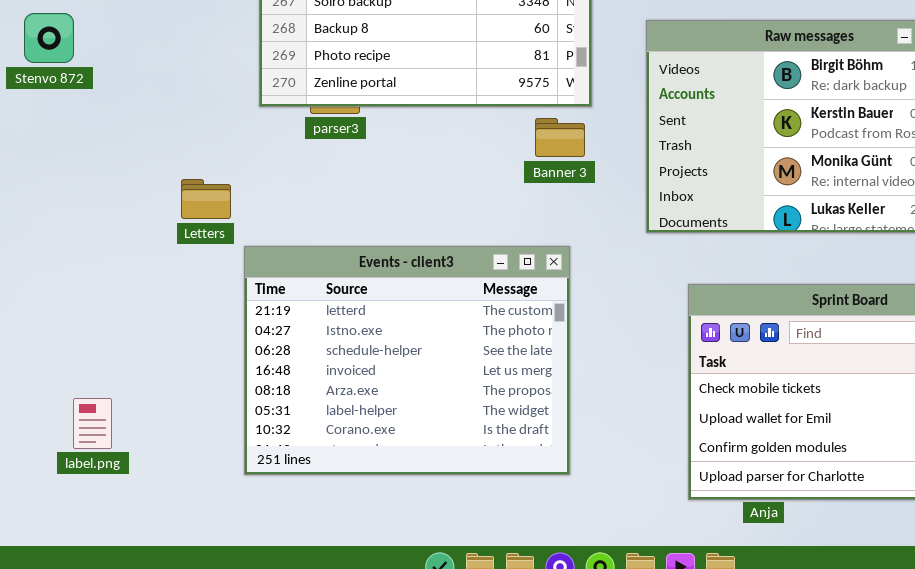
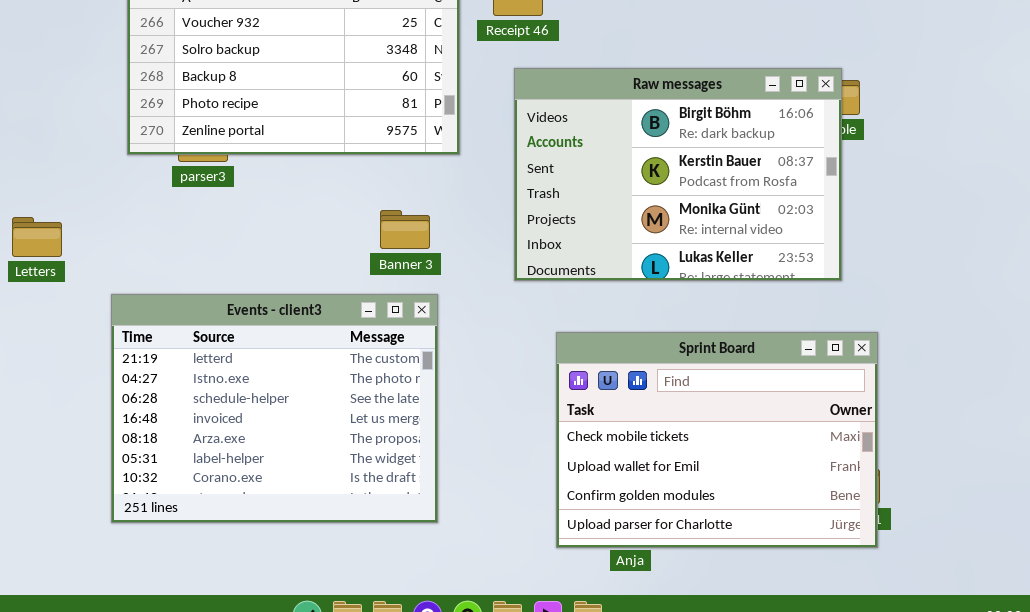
Banner 3: [535,118,585,157] -> [380,210,430,249], moved
Letters: [181,179,231,219] -> [12,217,62,257], moved

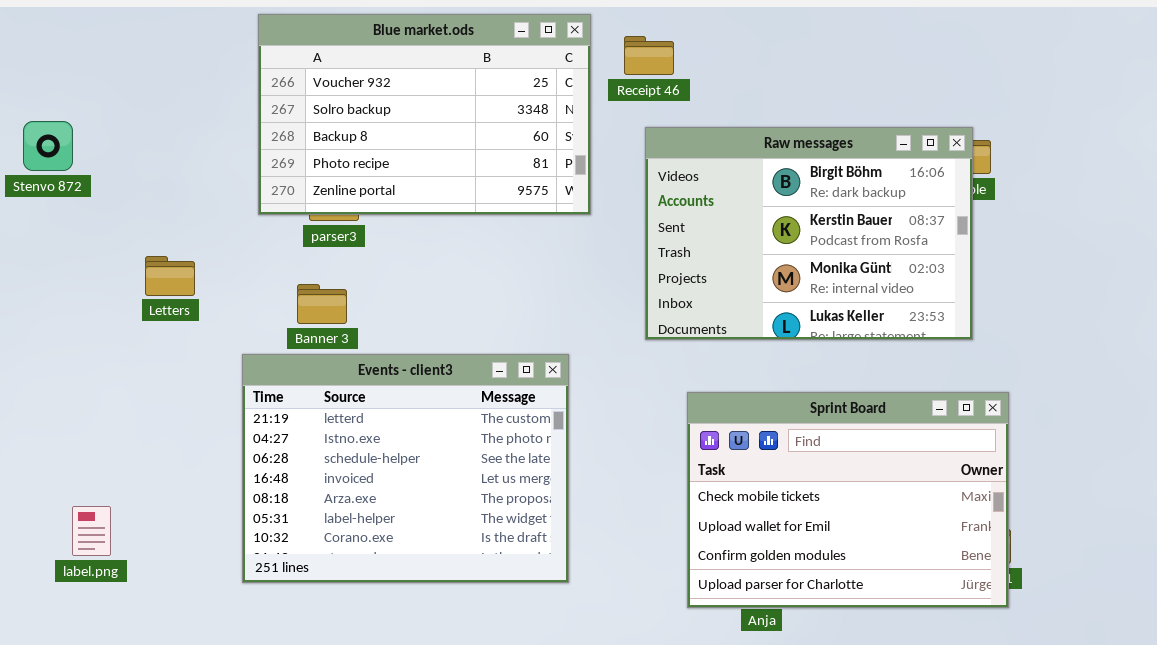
Banner 3: [380,210,430,249] -> [297,284,347,324], moved
Letters: [12,217,62,257] -> [145,256,195,296], moved

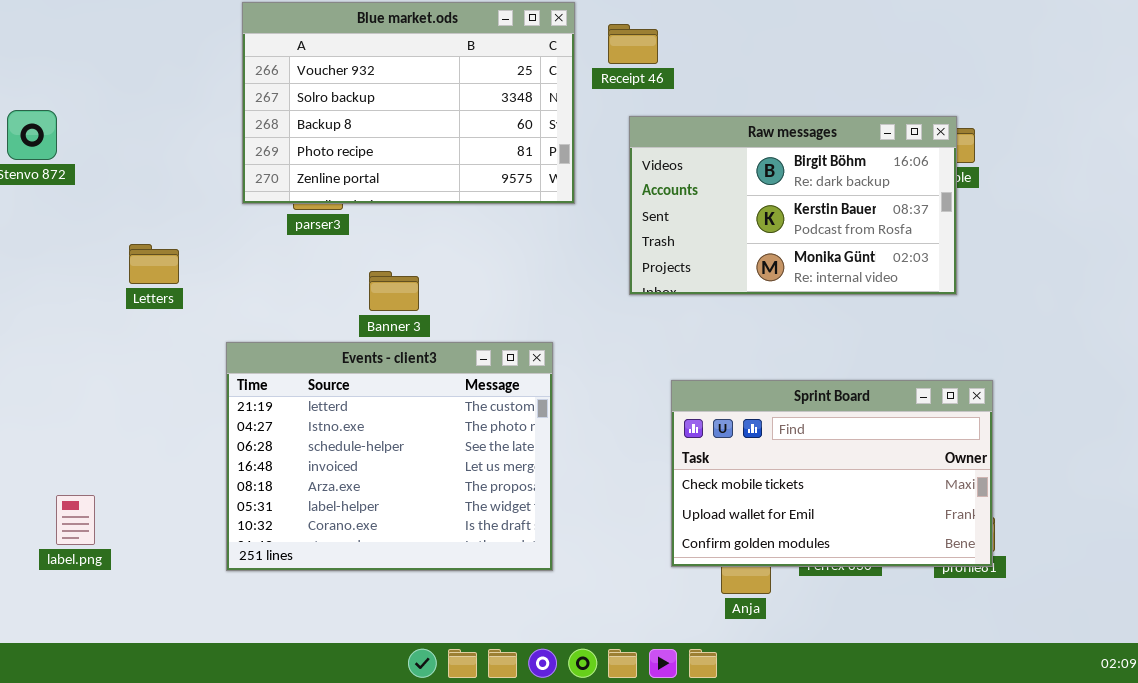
Raw messages: [645,127,973,340] -> [629,116,957,295], resized
Banner 3: [297,284,347,324] -> [369,271,419,311], moved
Sprint Board: [687,392,1009,608] -> [671,380,993,567], resized

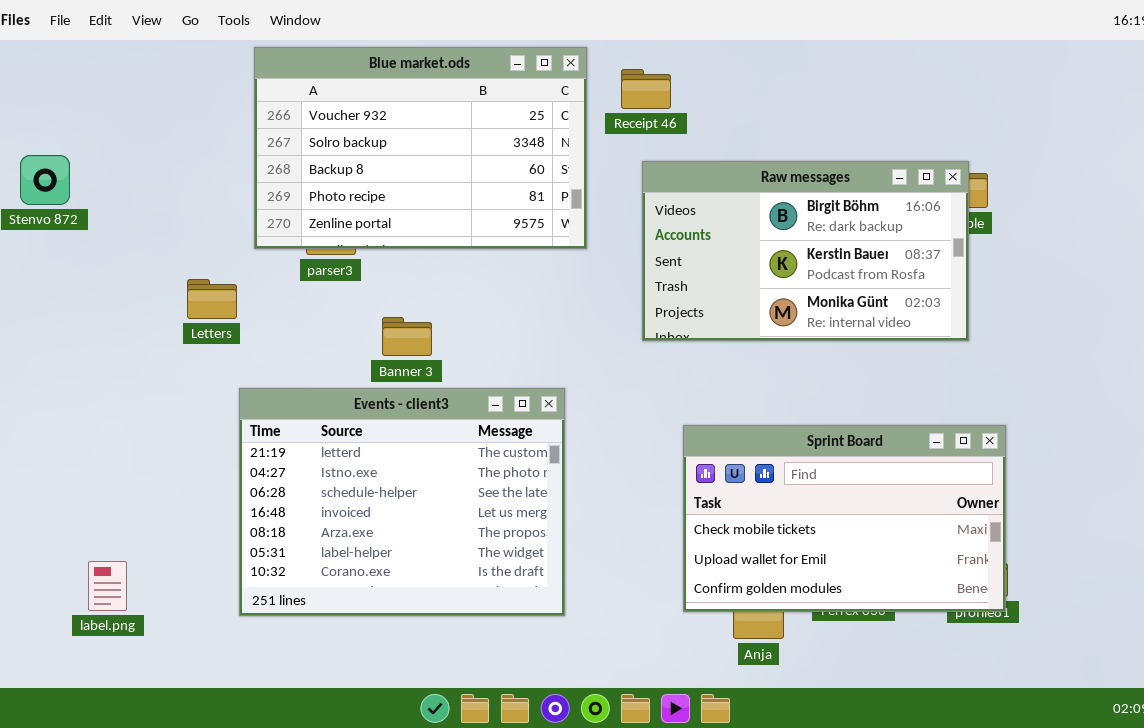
Letters: [129,244,179,284] -> [187,279,237,319], moved
label.png: [56,495,95,545] -> [88,561,127,611], moved

